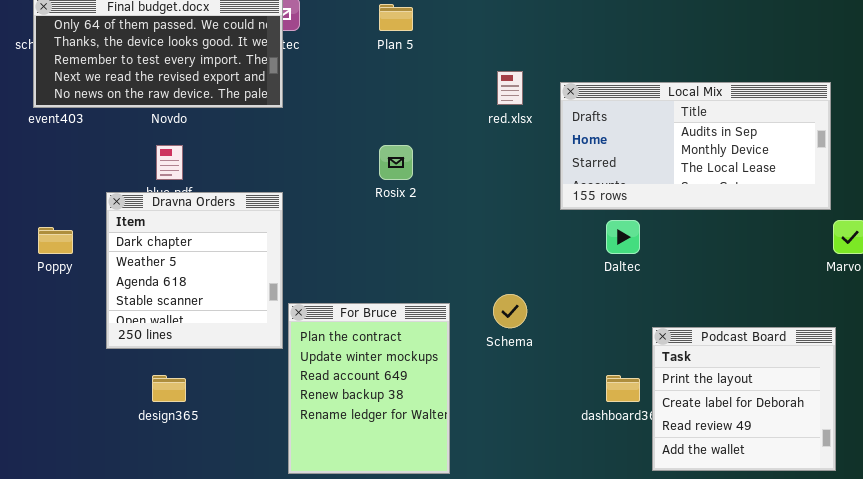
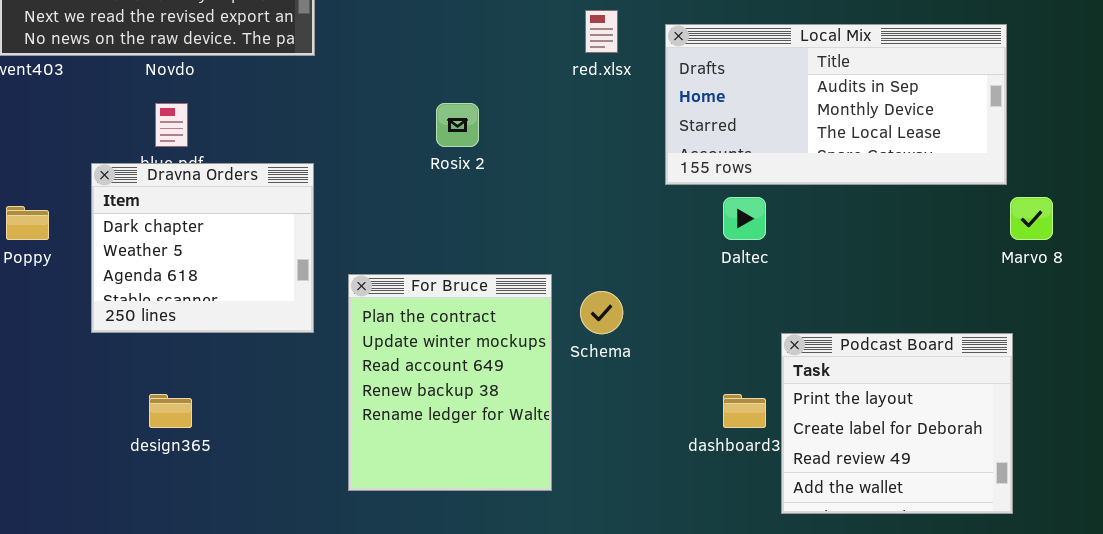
Dravna Orders: [106,192,283,349] -> [91,163,314,333], resized
For Bruce: [288,303,450,474] -> [348,274,552,491], moved

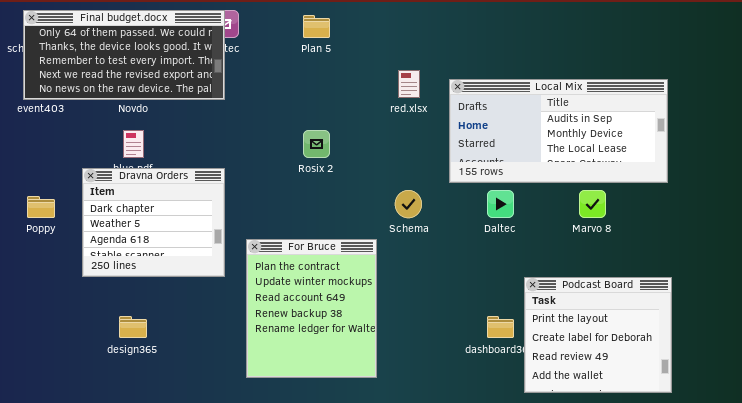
Marvo 8: [1010,197,1053,240] -> [579,190,606,218], moved
Schema: [580,291,623,334] -> [395,190,422,218], moved

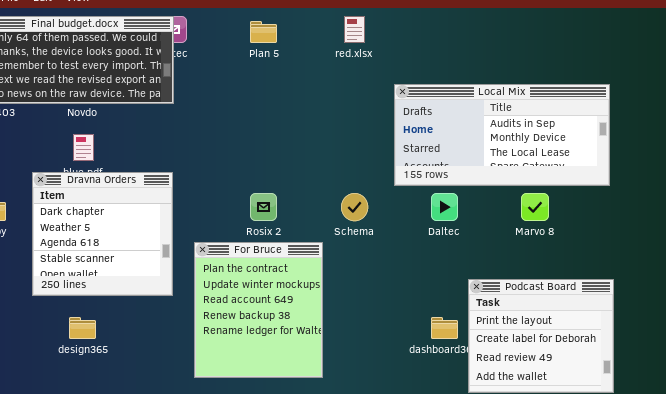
red.xlsx: [398,70,420,98] -> [344,16,365,43], moved
Rosix 2: [303,130,330,158] -> [250,193,277,221], moved
Dravna Orders: [82,168,225,277] -> [32,172,173,296], resized

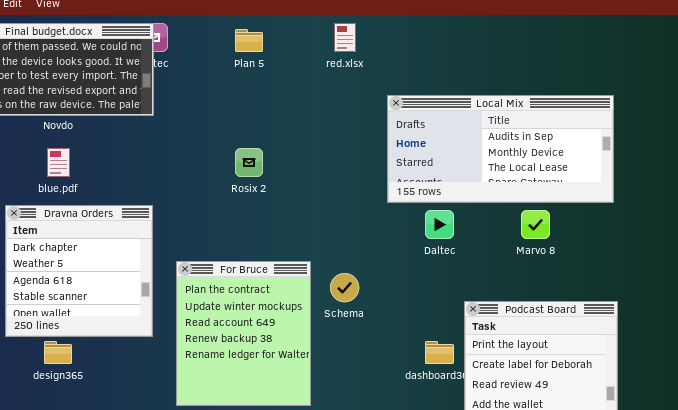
Dravna Orders: [32,172,173,296] -> [5,205,153,337], moved
Rosix 2: [250,193,277,221] -> [235,148,263,177], moved
Schema: [341,193,368,221] -> [330,273,359,302], moved

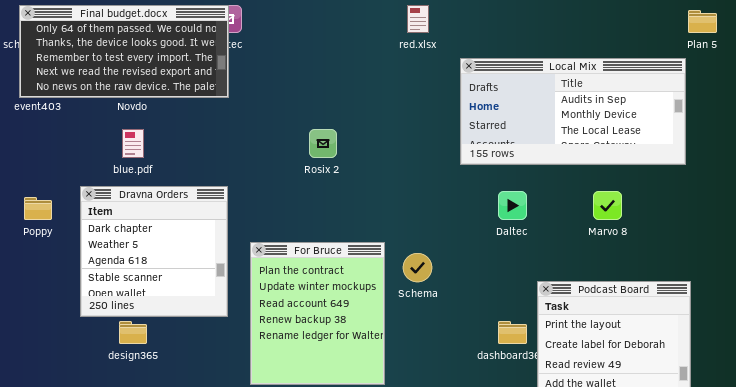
Plan 5: [235,29,263,52] -> [688,10,717,33], moved
Local Mix: [387,95,614,203] -> [460,58,686,165], moved

